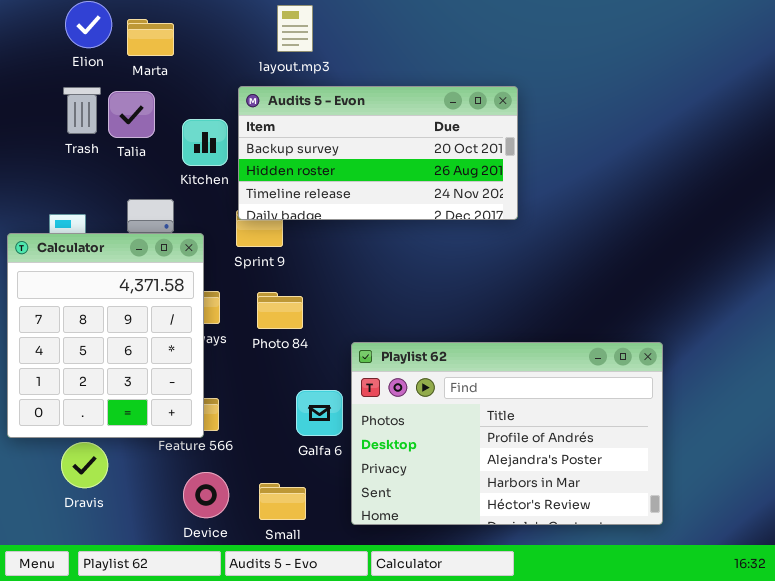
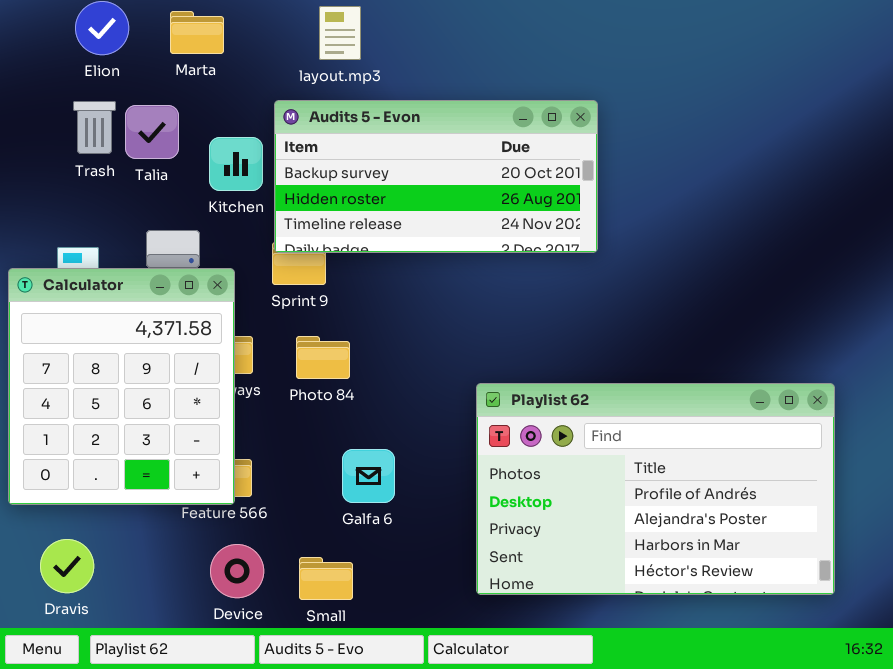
Marta: [127,19,174,56] -> [170,11,224,54], moved
Playlist 62: [351,342,663,525] -> [476,383,835,595], moved
Dravis: [61,442,108,488] -> [40,539,94,593], moved

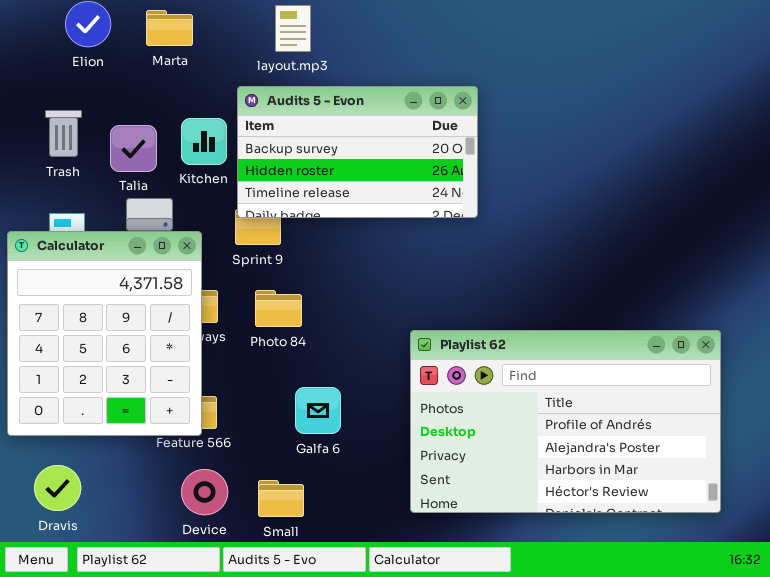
Audits 5 - Evon: [274,100,598,253] -> [237,86,478,218], resized
Trash: [73,101,116,154] -> [45,110,82,157], moved
Talia: [125,105,179,159] -> [110,125,157,172], moved

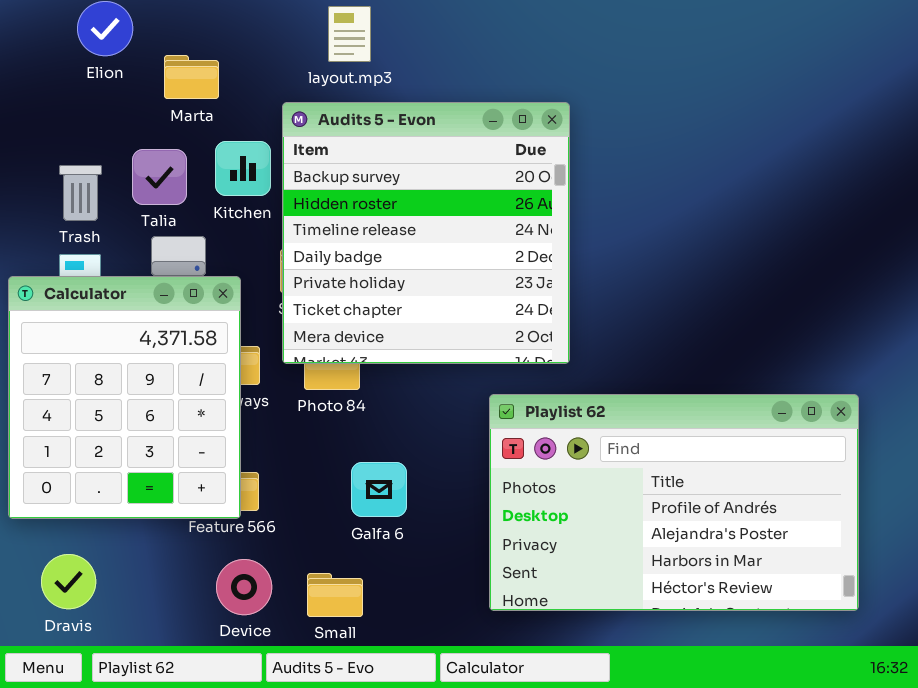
Marta: [146,10,193,46] -> [164,55,219,99], moved
Audits 5 - Evon: [237,86,478,218] -> [282,102,570,364], resized
Trash: [45,110,82,157] -> [59,165,102,221], moved

